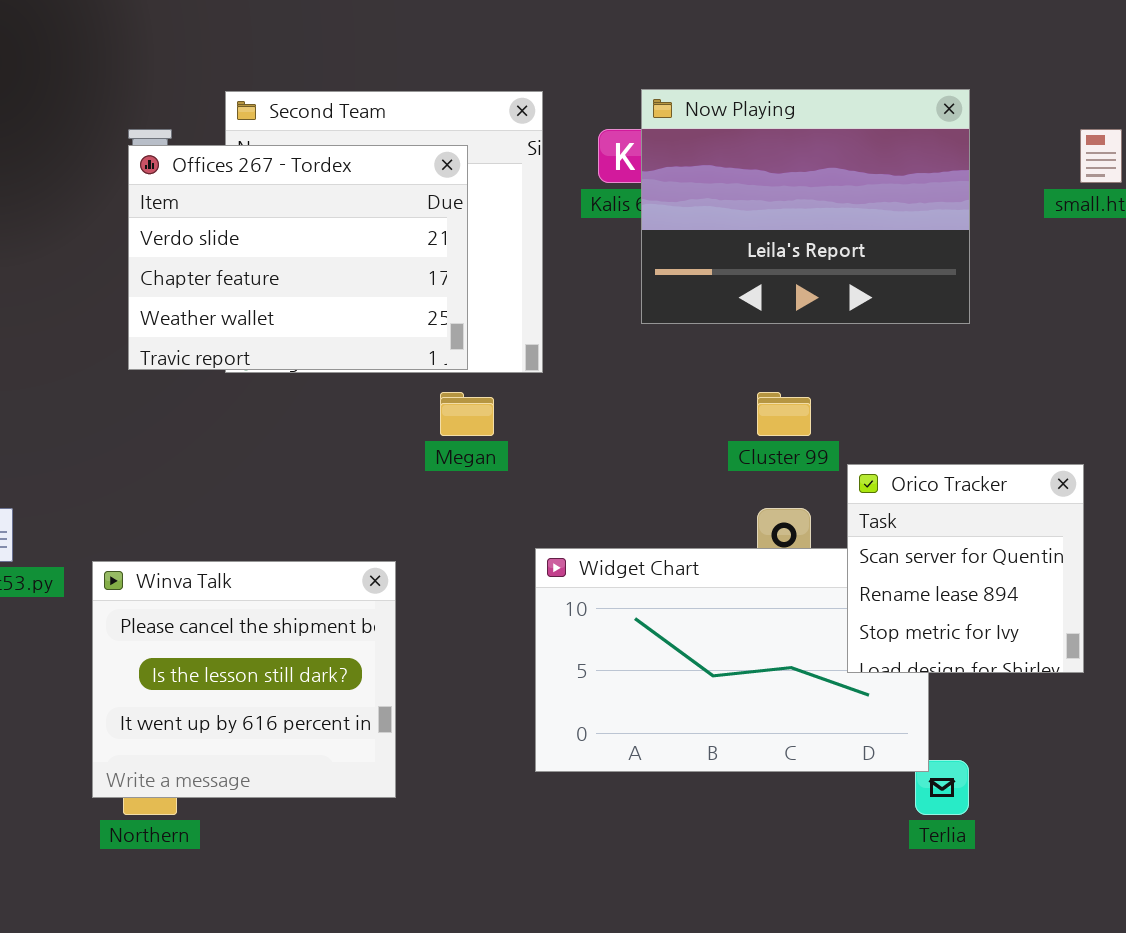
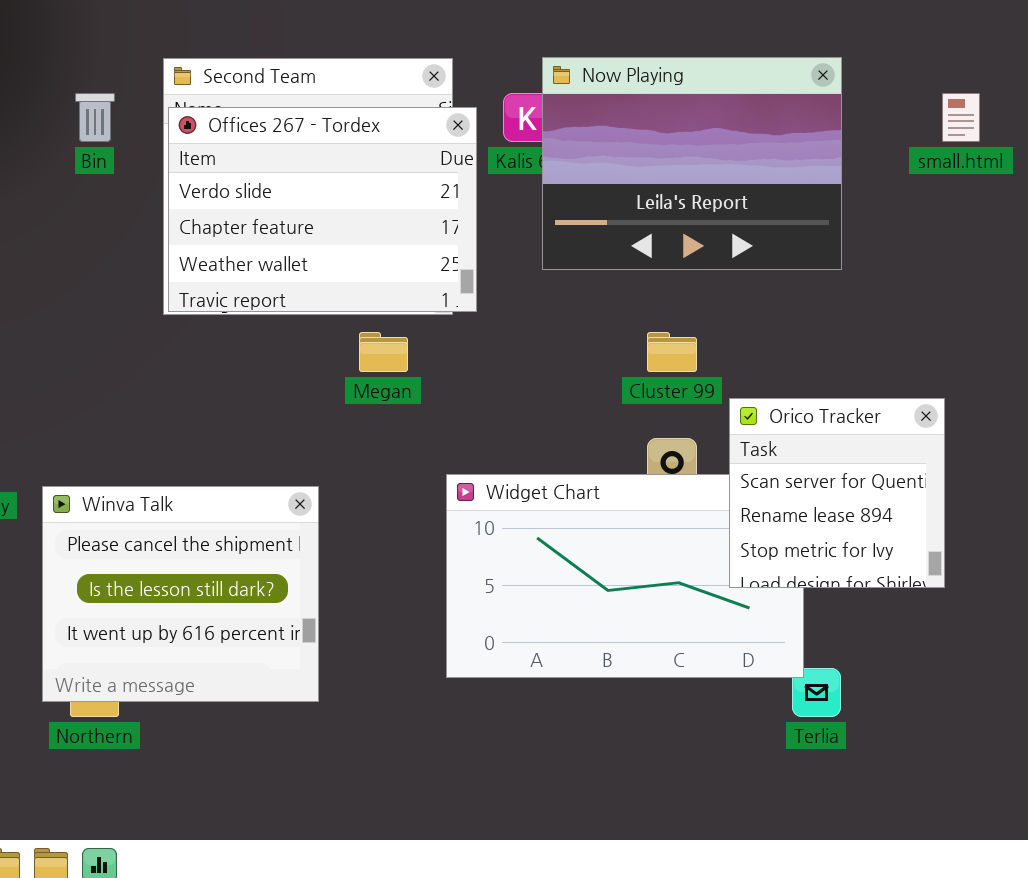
Offices 267 - Tordex: [128,145,468,370] -> [168,107,477,312], moved

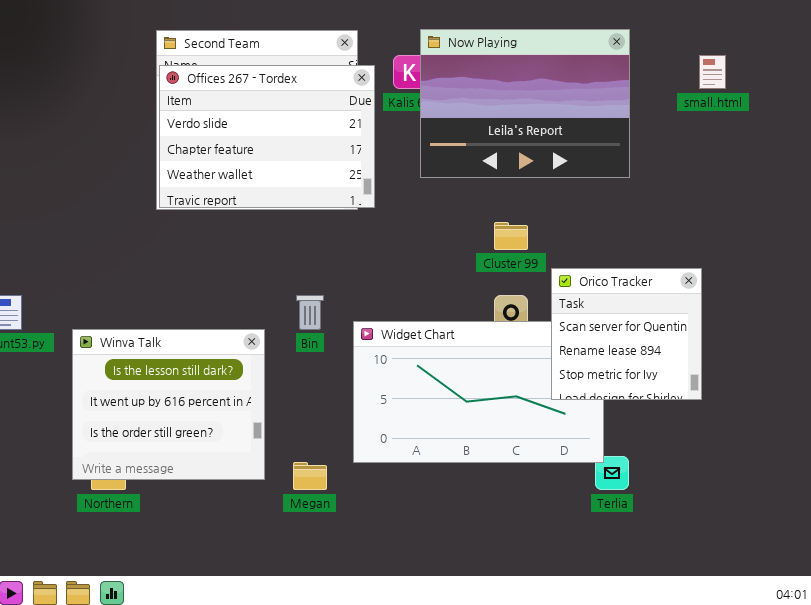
Bin: [75,93,115,142] -> [296,295,324,330], moved
Megan: [359,332,408,372] -> [293,462,327,490], moved
Winva Talk: [42,486,319,702] -> [72,329,265,480], scrolled down 1 row

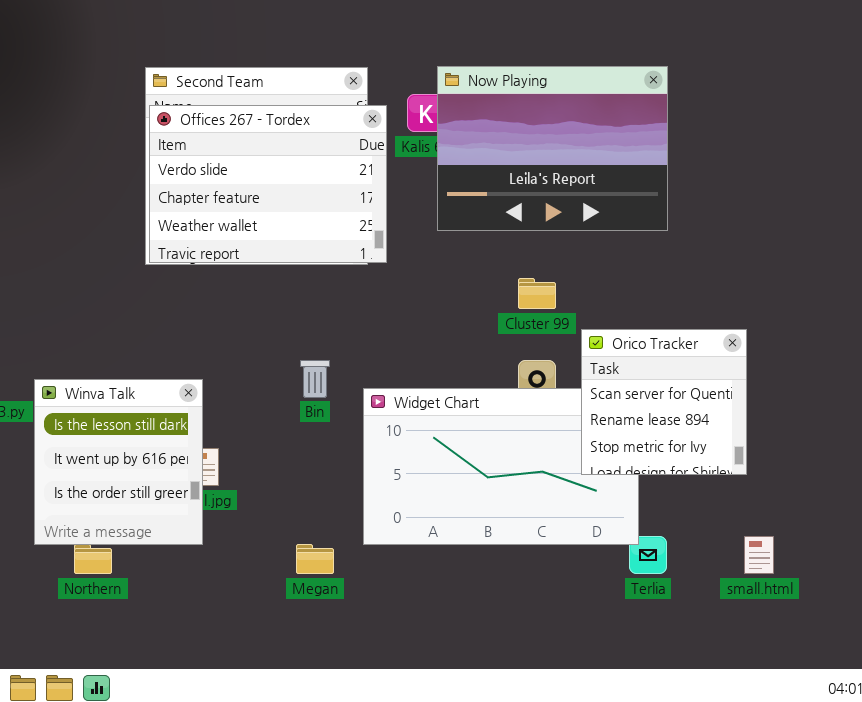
small.html: [699,55,726,89] -> [744,536,774,574], moved
Winva Talk: [72,329,265,480] -> [34,379,203,545], moved, resized

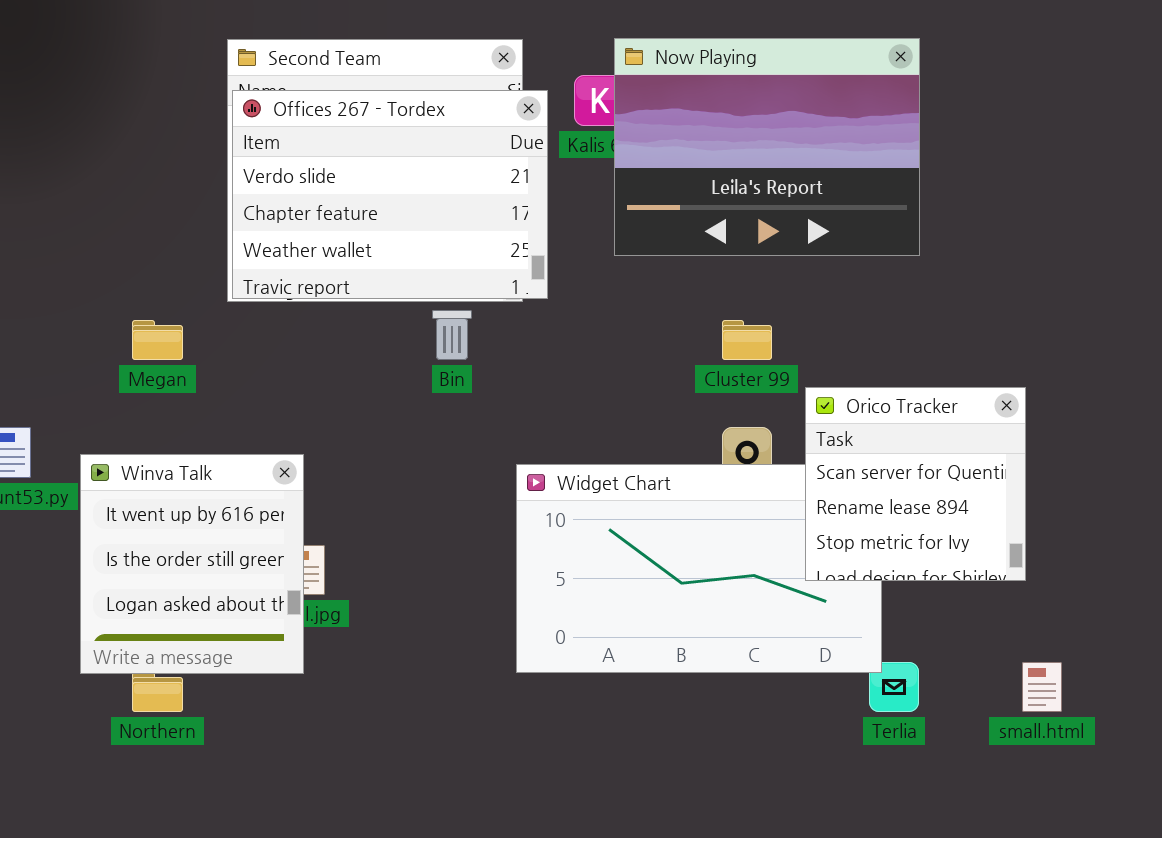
Bin: [300,360,330,398] -> [432,310,472,360], moved
Winva Talk: [34,379,203,545] -> [80,454,304,674], scrolled down 1 row
Megan: [296,544,334,574] -> [132,320,183,360], moved

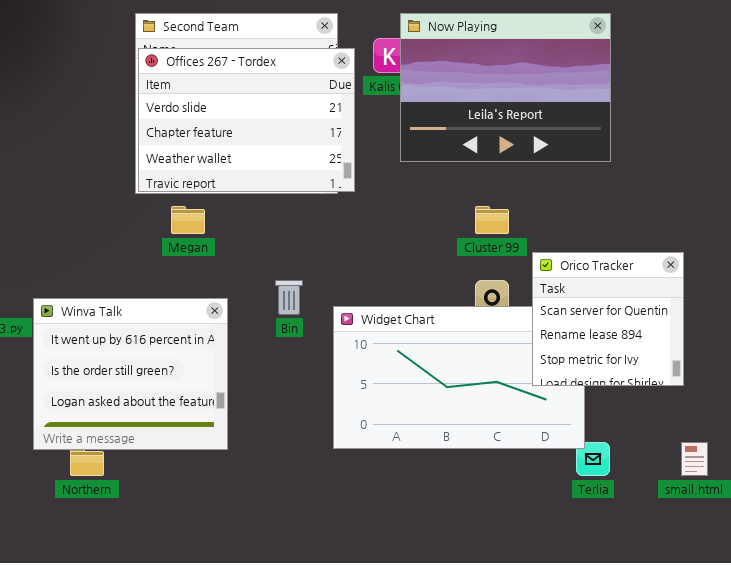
Bin: [432,310,472,360] -> [275,280,303,315], moved
Megan: [132,320,183,360] -> [171,206,205,234], moved
Winva Talk: [80,454,304,674] -> [33,298,228,450], resized

